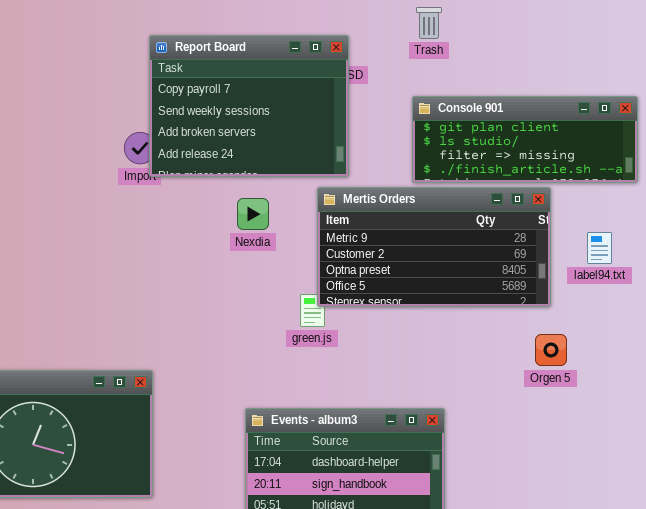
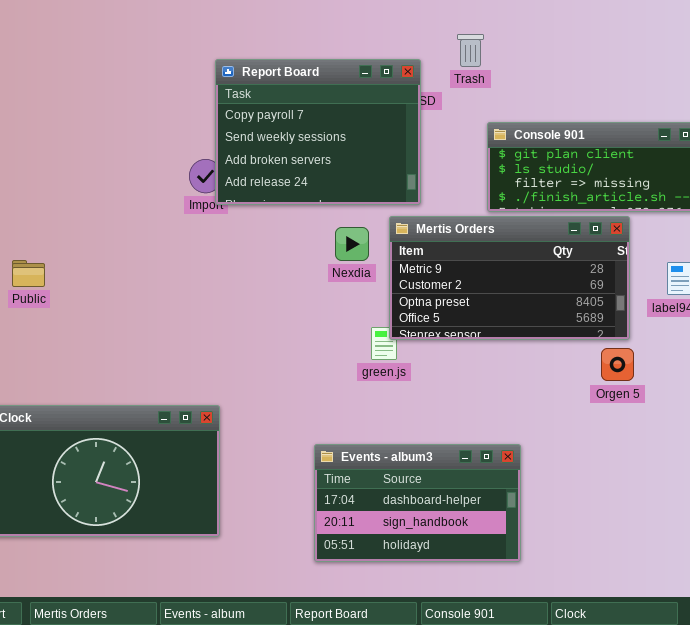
Trash: [416,7,442,39] -> [457,34,484,67], moved
Nexdia: [237,198,269,230] -> [335,227,369,261], moved
Orgen 5: [535,334,567,366] -> [601,348,634,381], moved

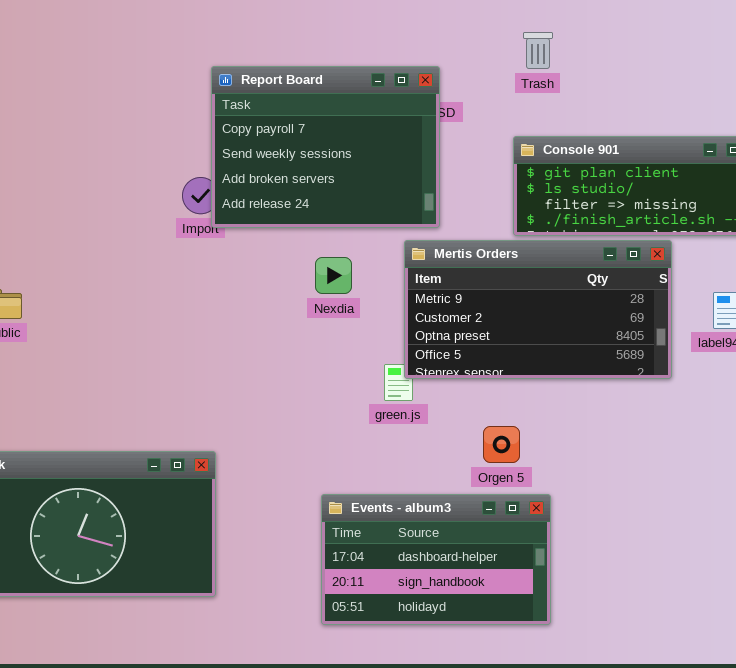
Trash: [457,34,484,67] -> [523,32,553,69], moved
Nexdia: [335,227,369,261] -> [315,257,352,294], moved
Orgen 5: [601,348,634,381] -> [483,426,520,463], moved

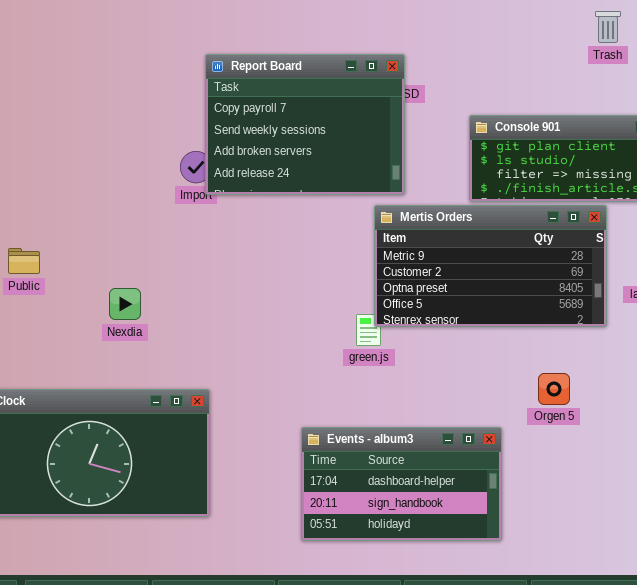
Trash: [523,32,553,69] -> [595,11,621,43], moved
Nexdia: [315,257,352,294] -> [109,288,141,320], moved
Orgen 5: [483,426,520,463] -> [538,373,570,405], moved

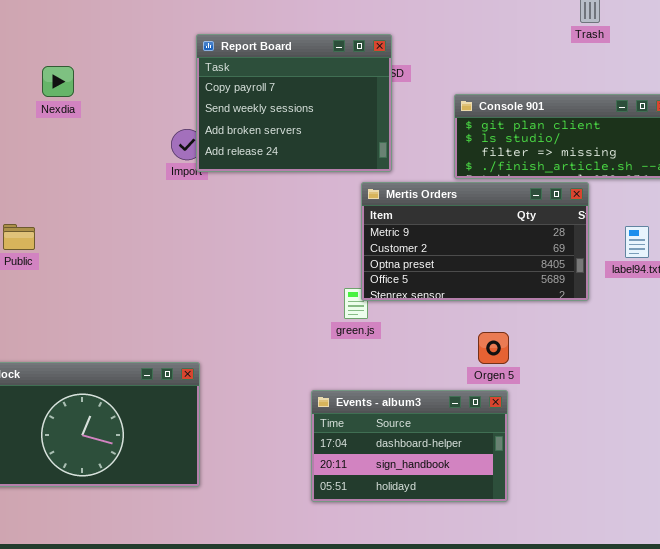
Nexdia: [109,288,141,320] -> [42,66,74,97], moved
Orgen 5: [538,373,570,405] -> [478,332,509,364], moved
Events - album3: [301,427,502,541] -> [311,390,508,502], moved

